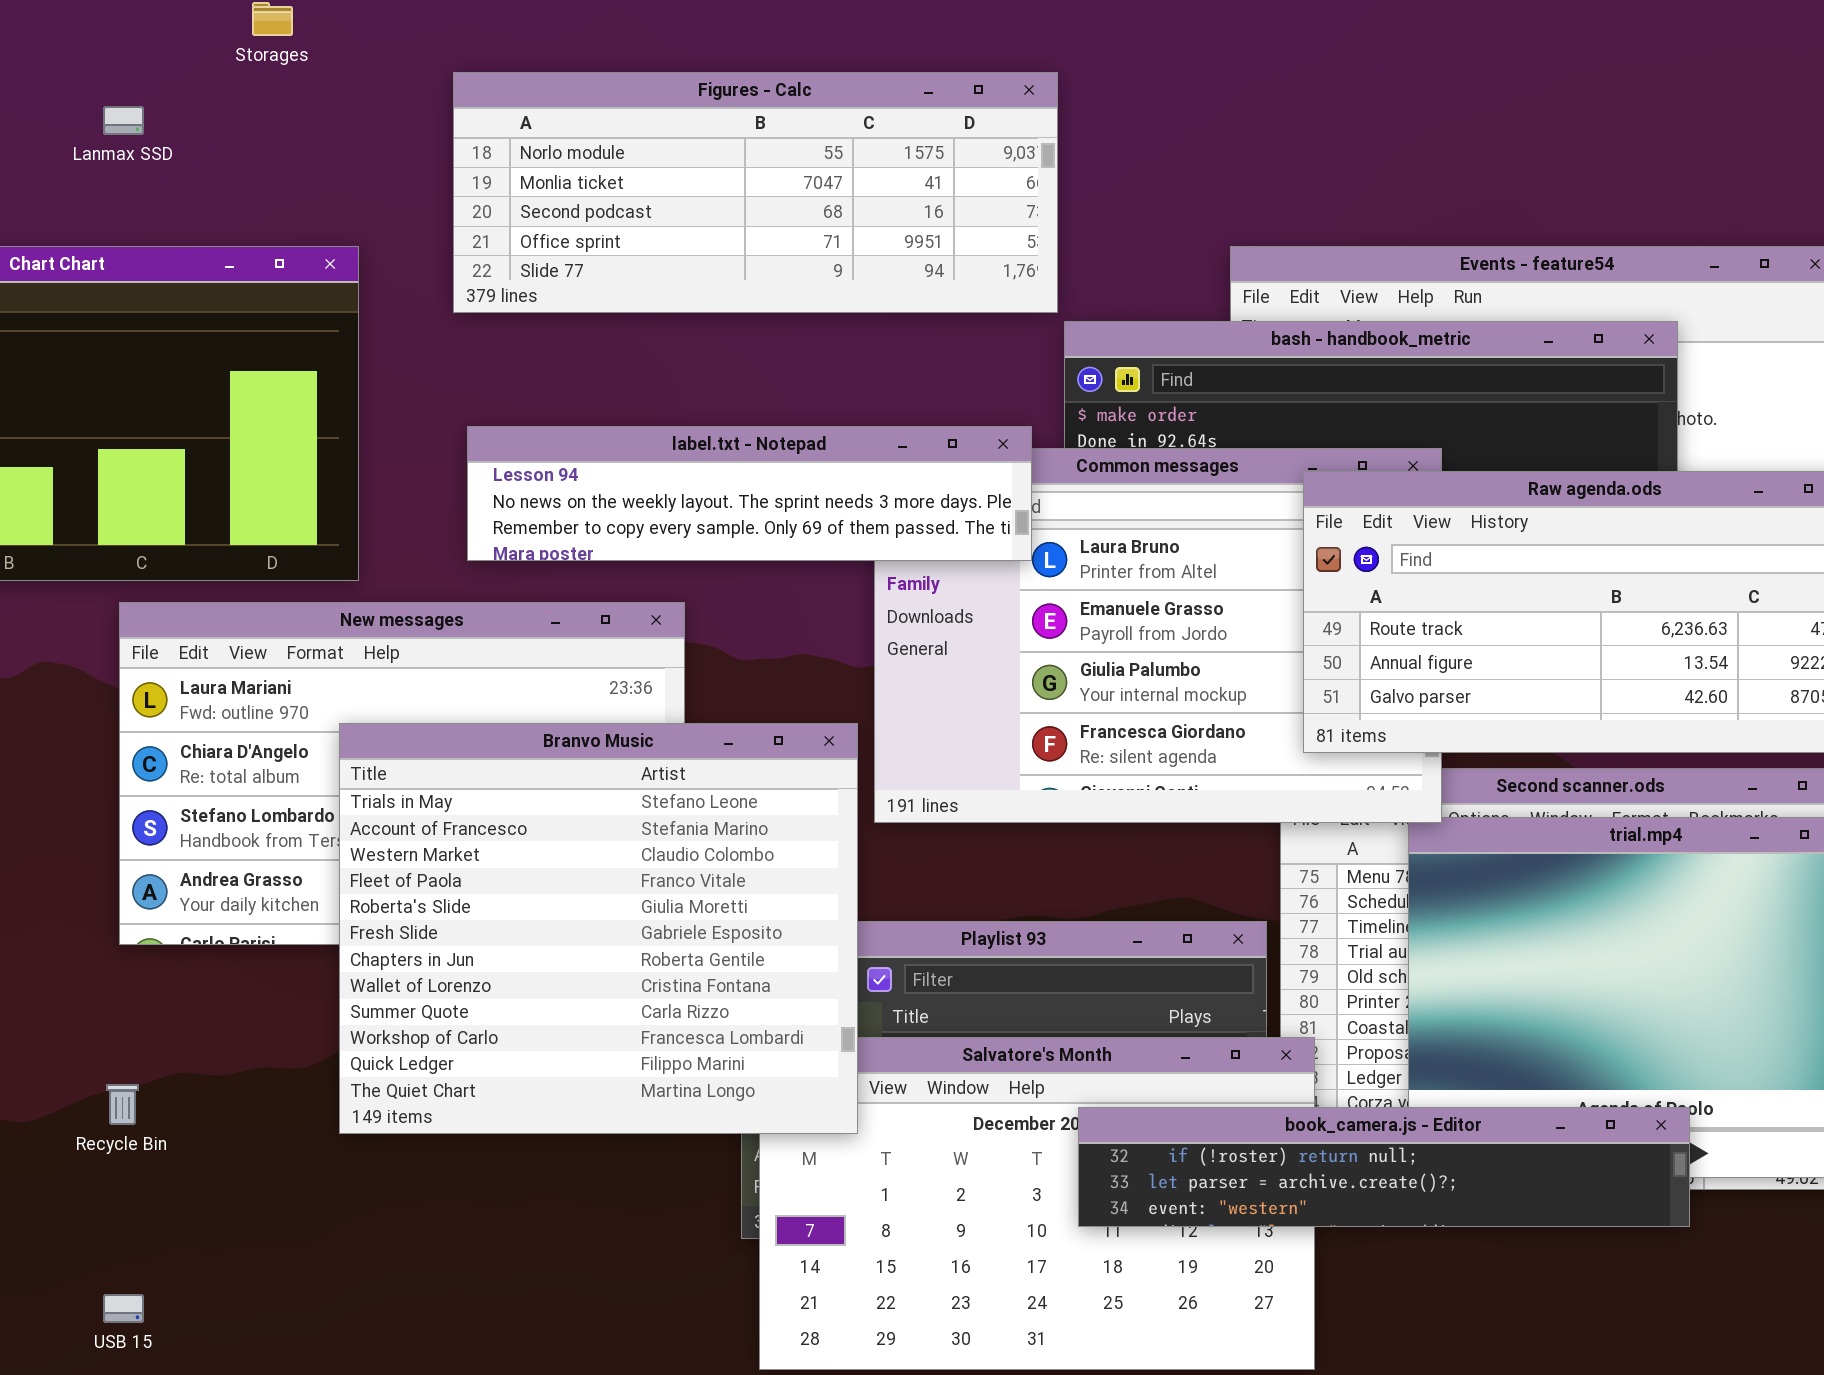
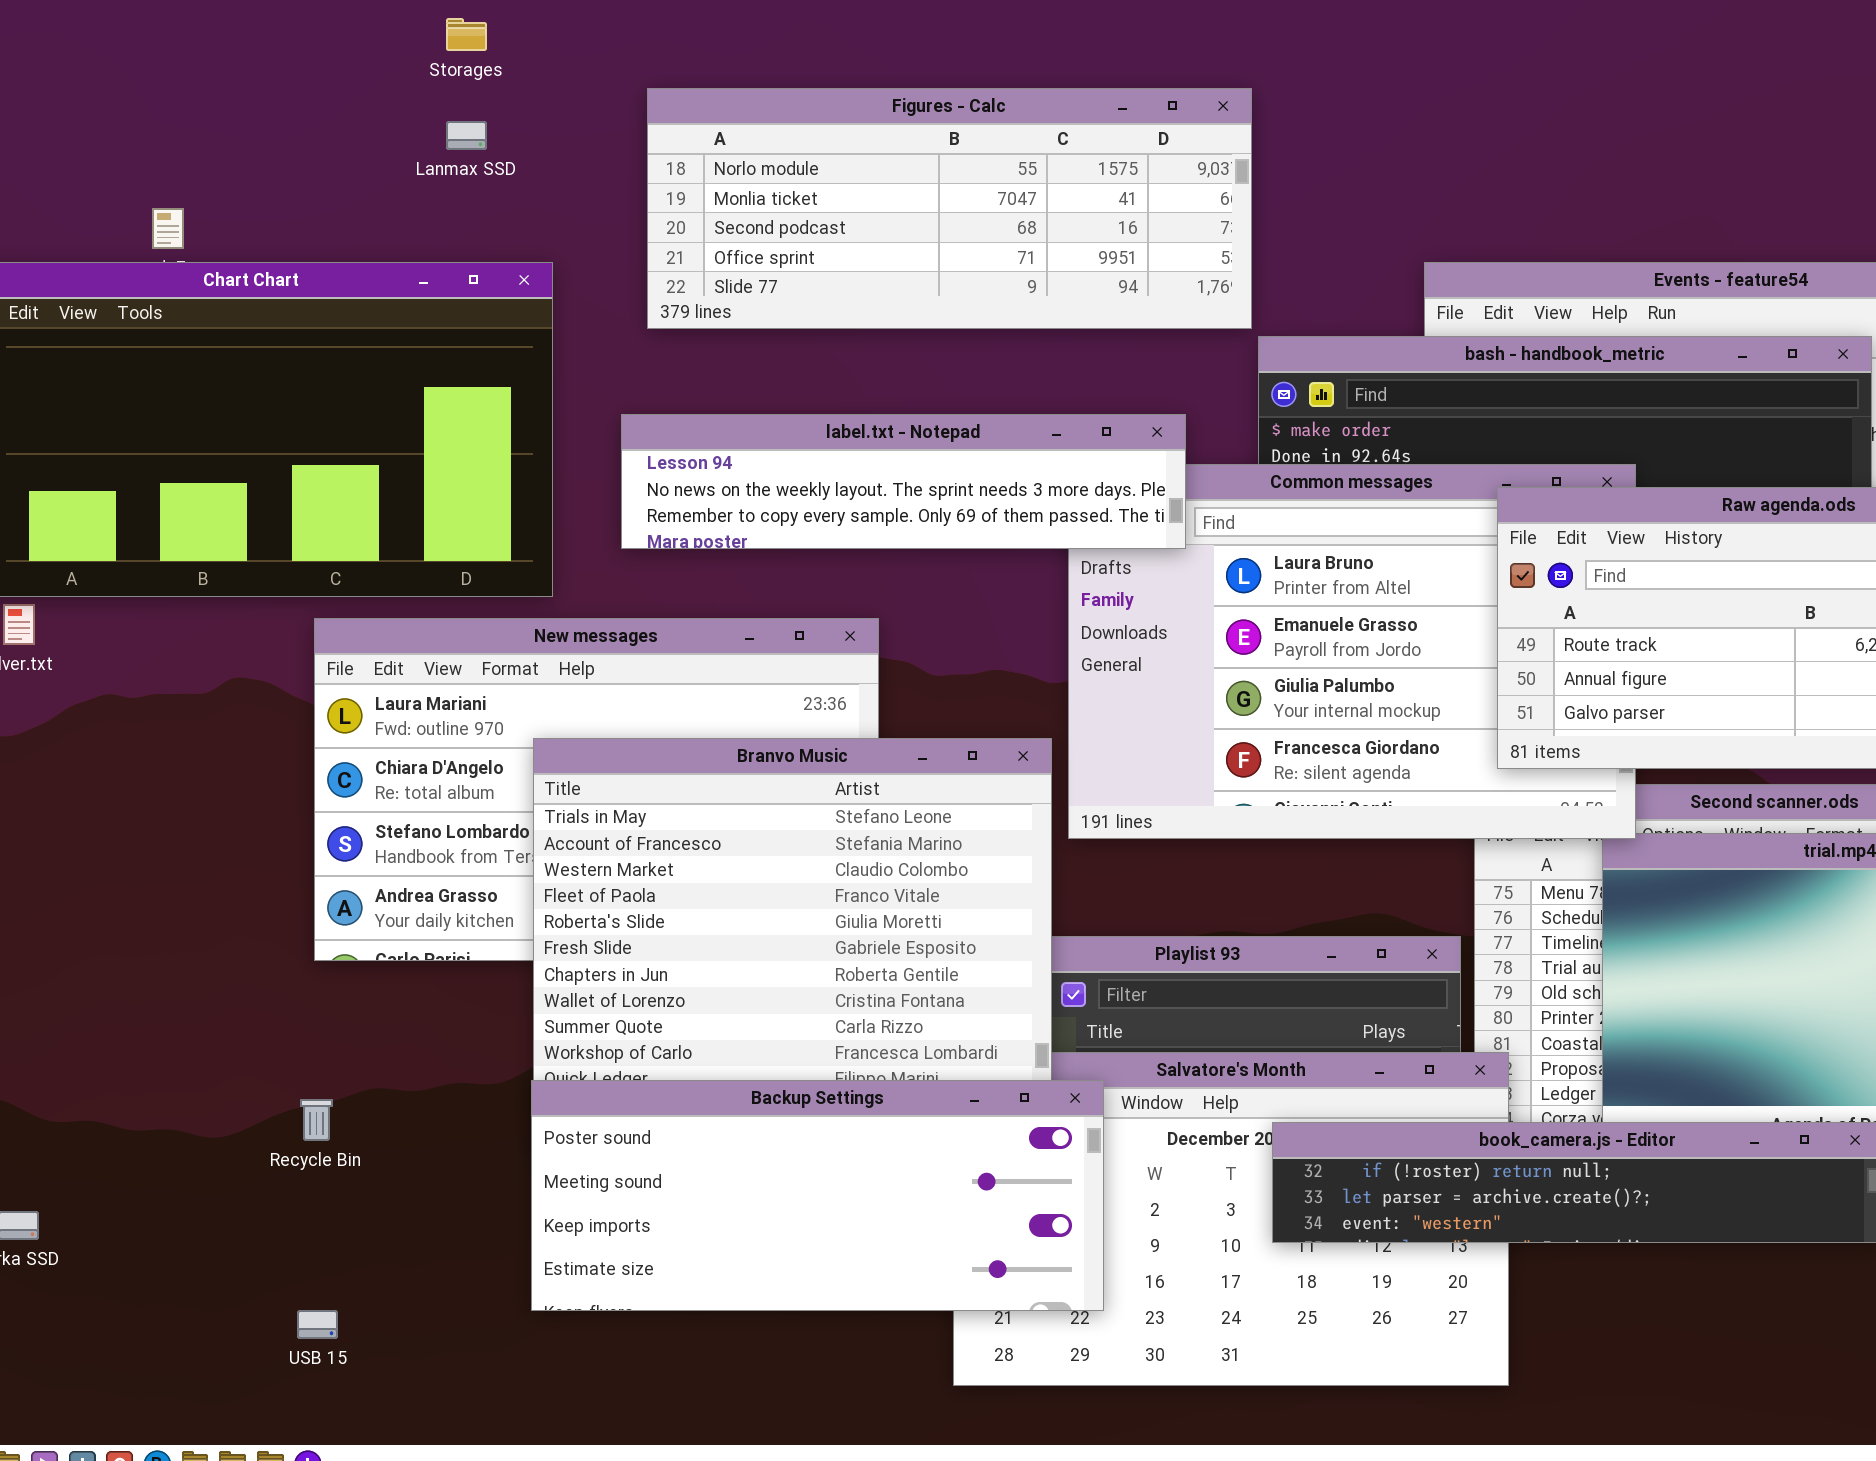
Lanmax SSD: [103,106,144,135] -> [446,121,487,150], moved
label.txt - Notepad: [467,426,1032,561] -> [621,414,1186,549], moved
Backup Settings: none -> [531,1080,1104,1311], opened

